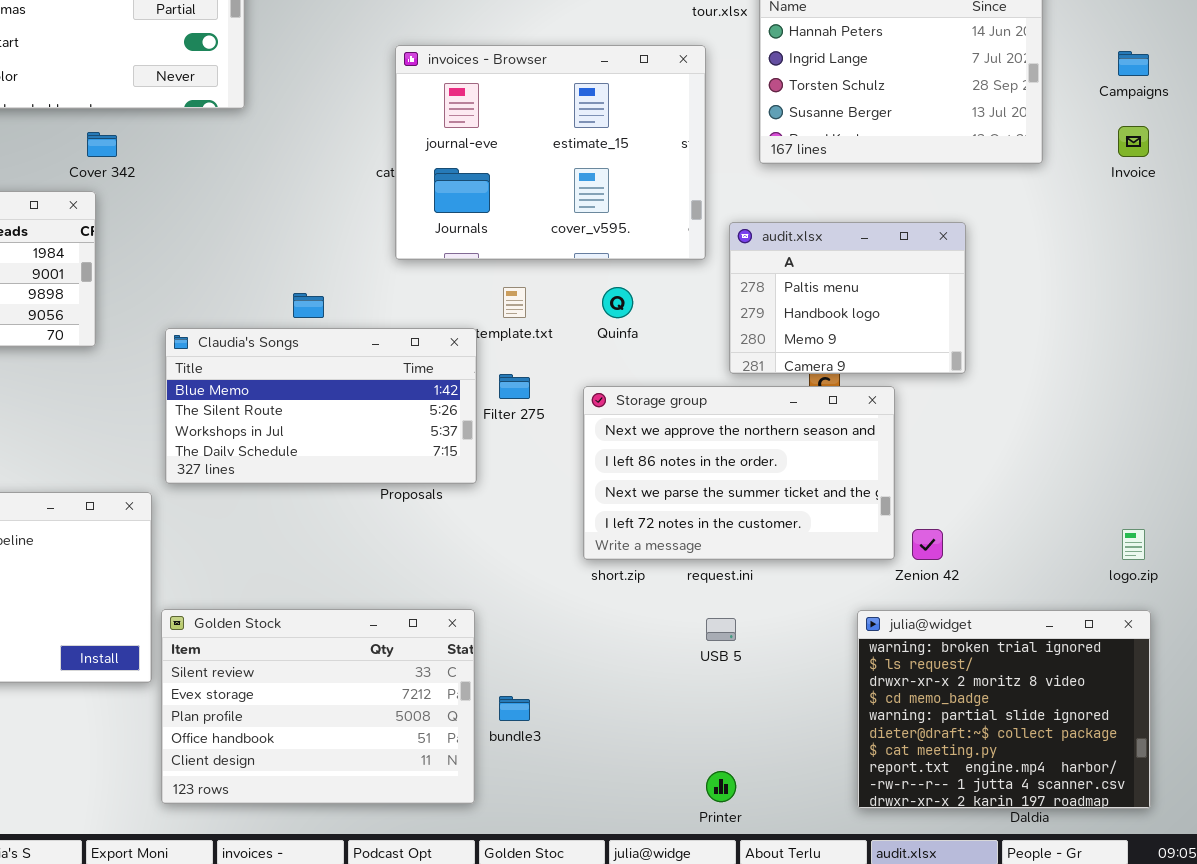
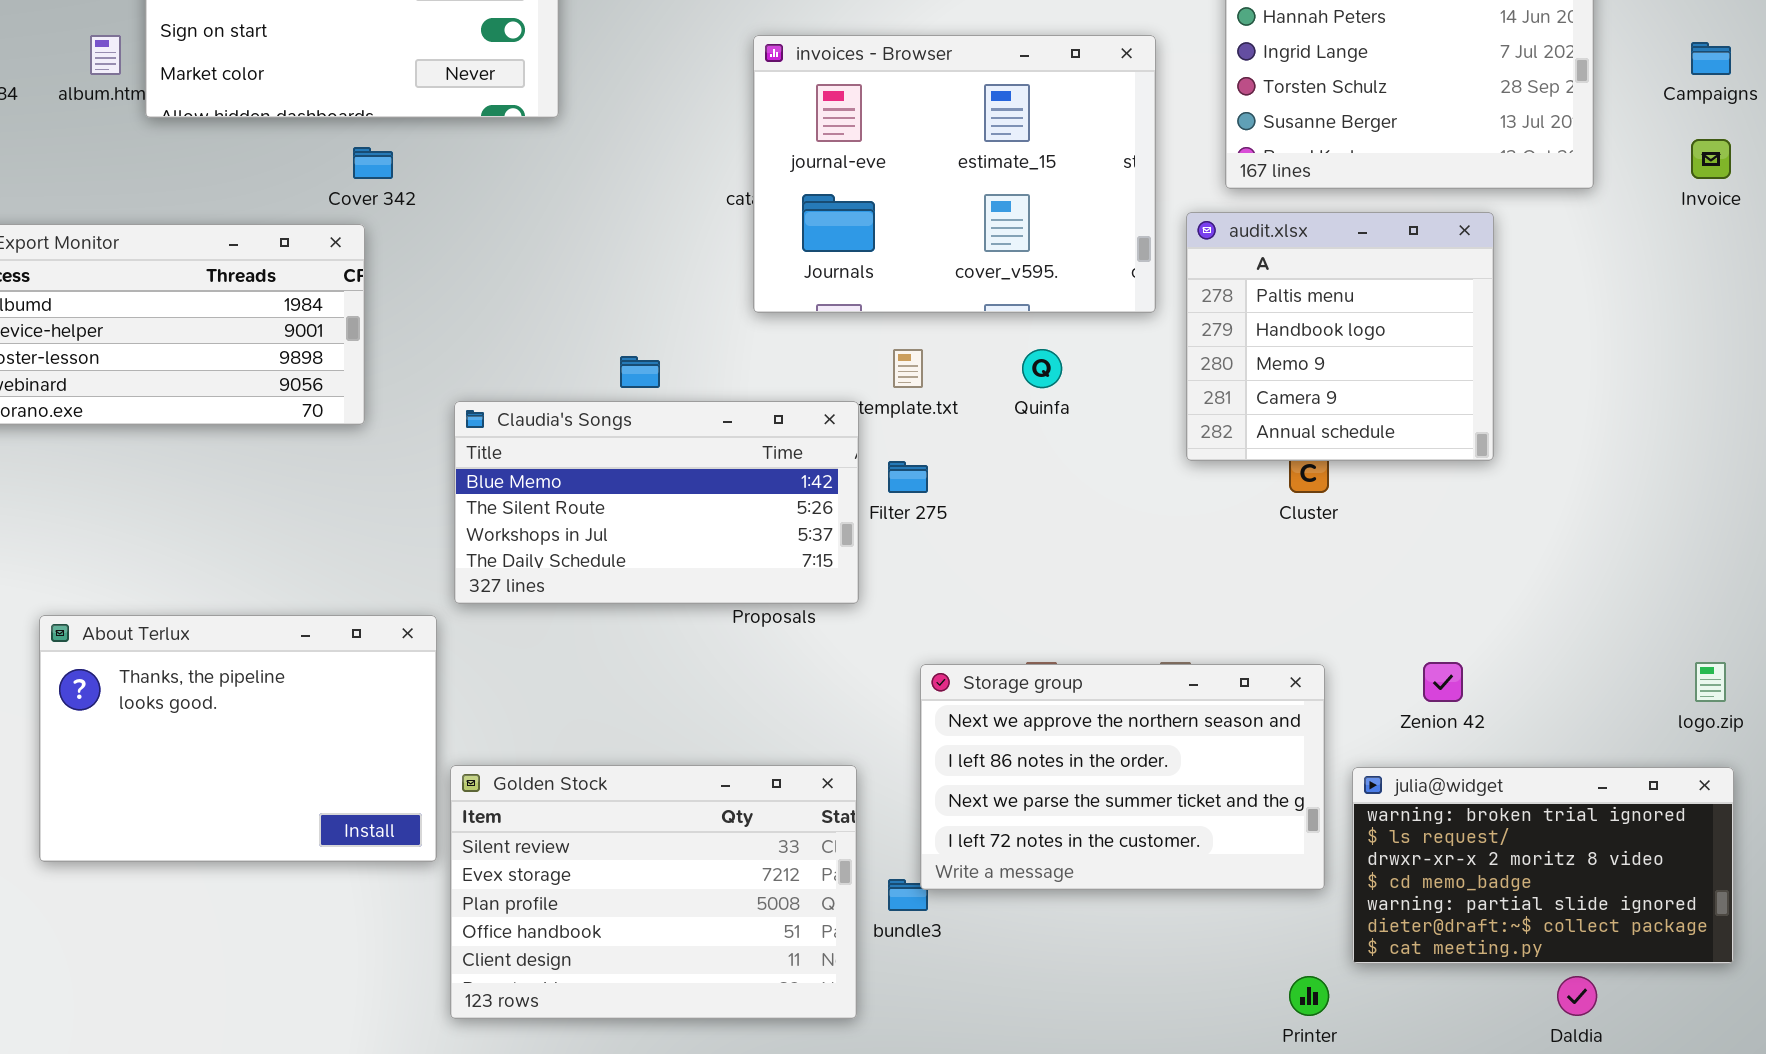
audit.xlsx: [729,222,966,374] -> [1186,212,1494,461], resized
Storage group: [583,386,895,560] -> [920,664,1325,890], moved
julia@widget: [857,610,1151,809] -> [1352,767,1734,964], resized
Printer: [706,771,736,802] -> [1289,976,1329,1016], moved

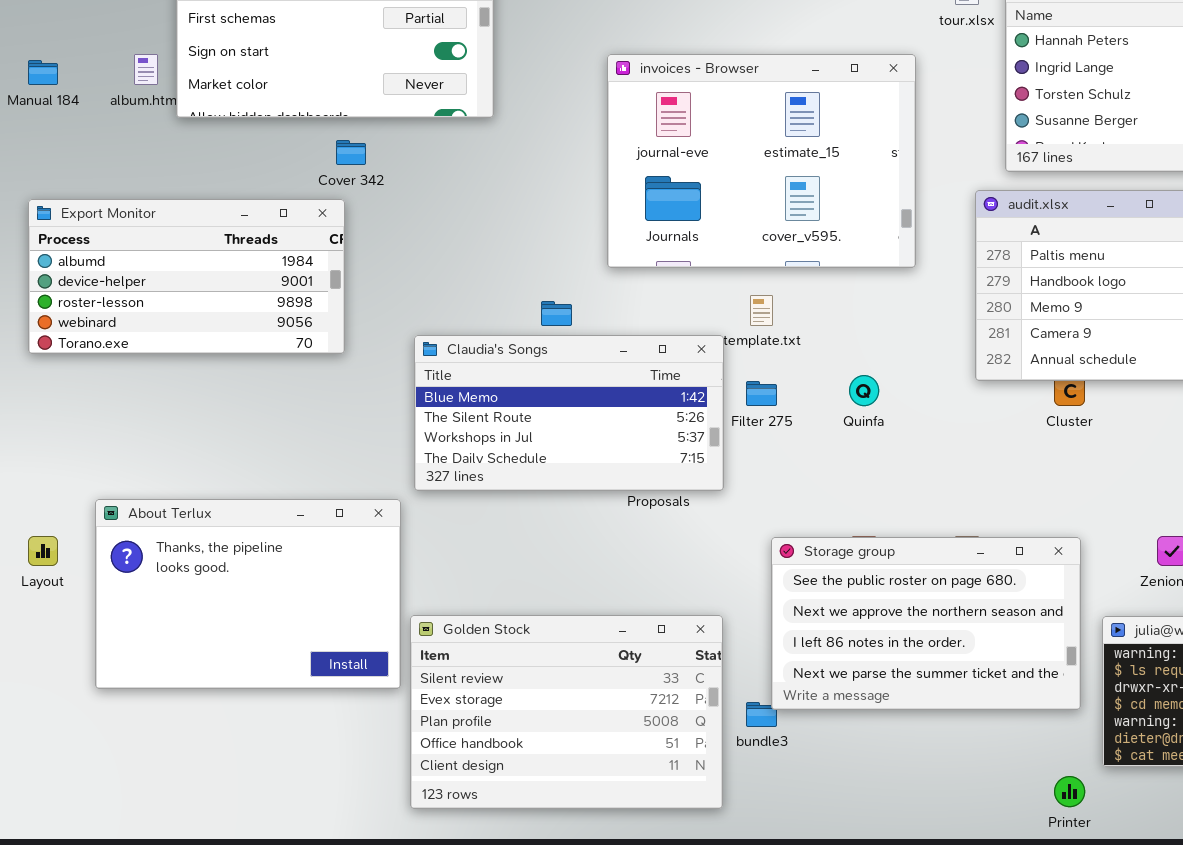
invoices - Browser: [753,35,1156,313] -> [607,54,916,268], moved
Quinfa: [1022,349,1062,388] -> [849,375,879,406], moved
Storage group: [920,664,1325,890] -> [771,537,1081,710], scrolled up 1 row

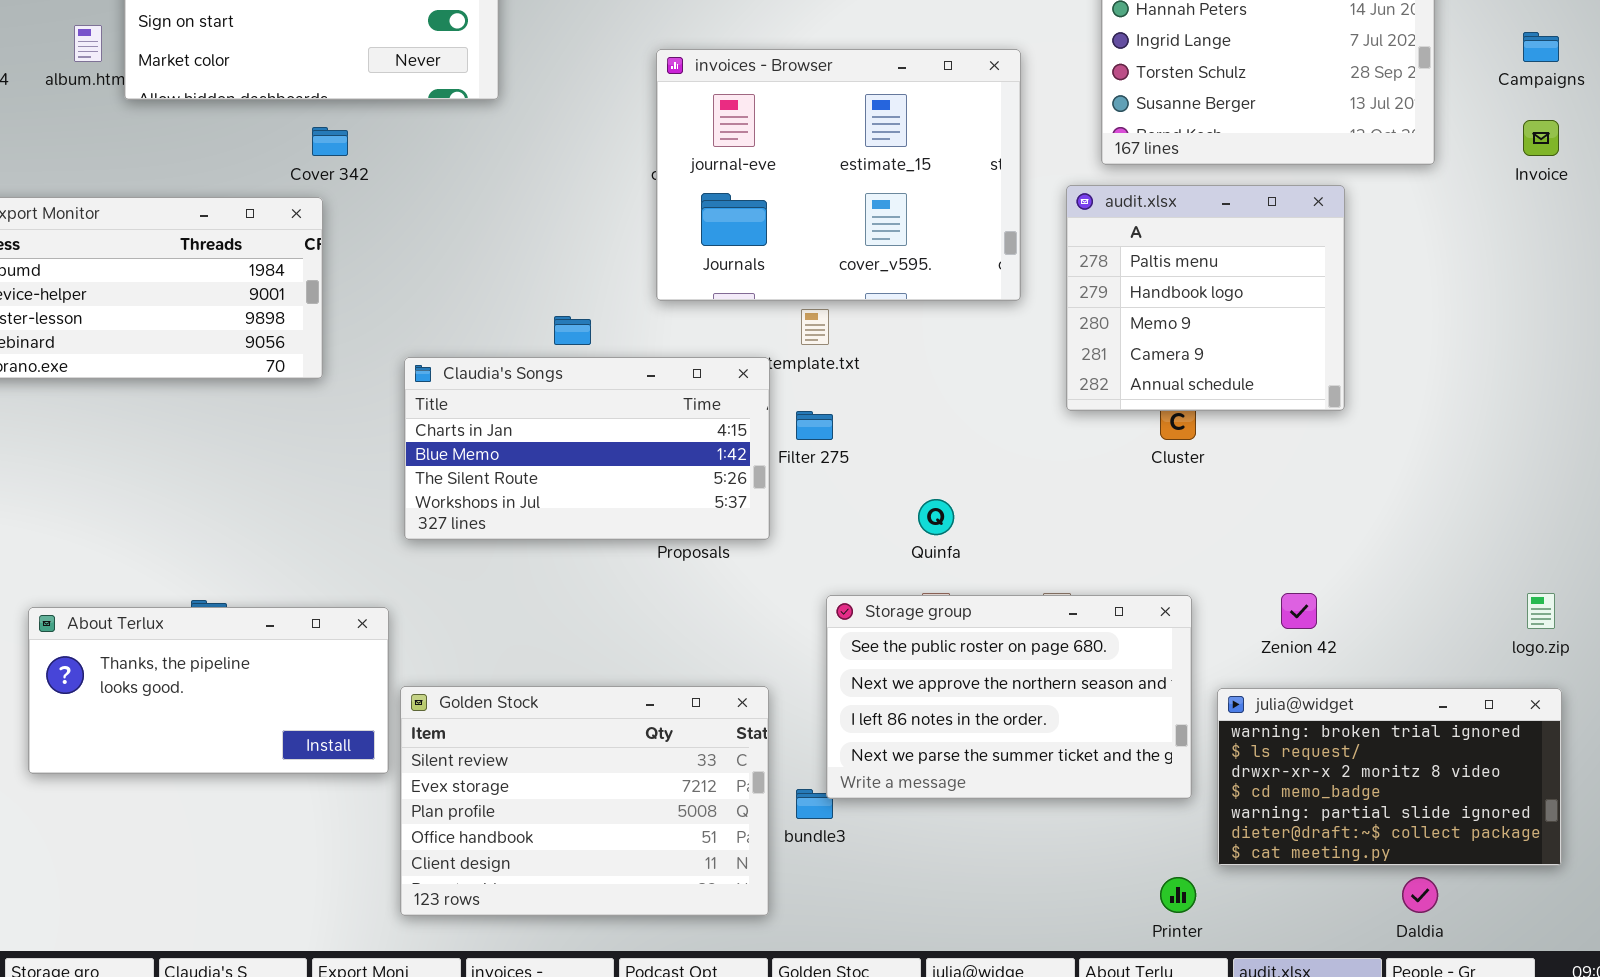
invoices - Browser: [607,54,916,268] -> [656,49,1021,301], moved
Claudia's Songs: [414,335,724,491] -> [404,357,770,540], scrolled up 1 row
Quinfa: [849,375,879,406] -> [918,499,954,535], moved
About Terlux: [95,499,401,689] -> [28,607,389,774], resized

